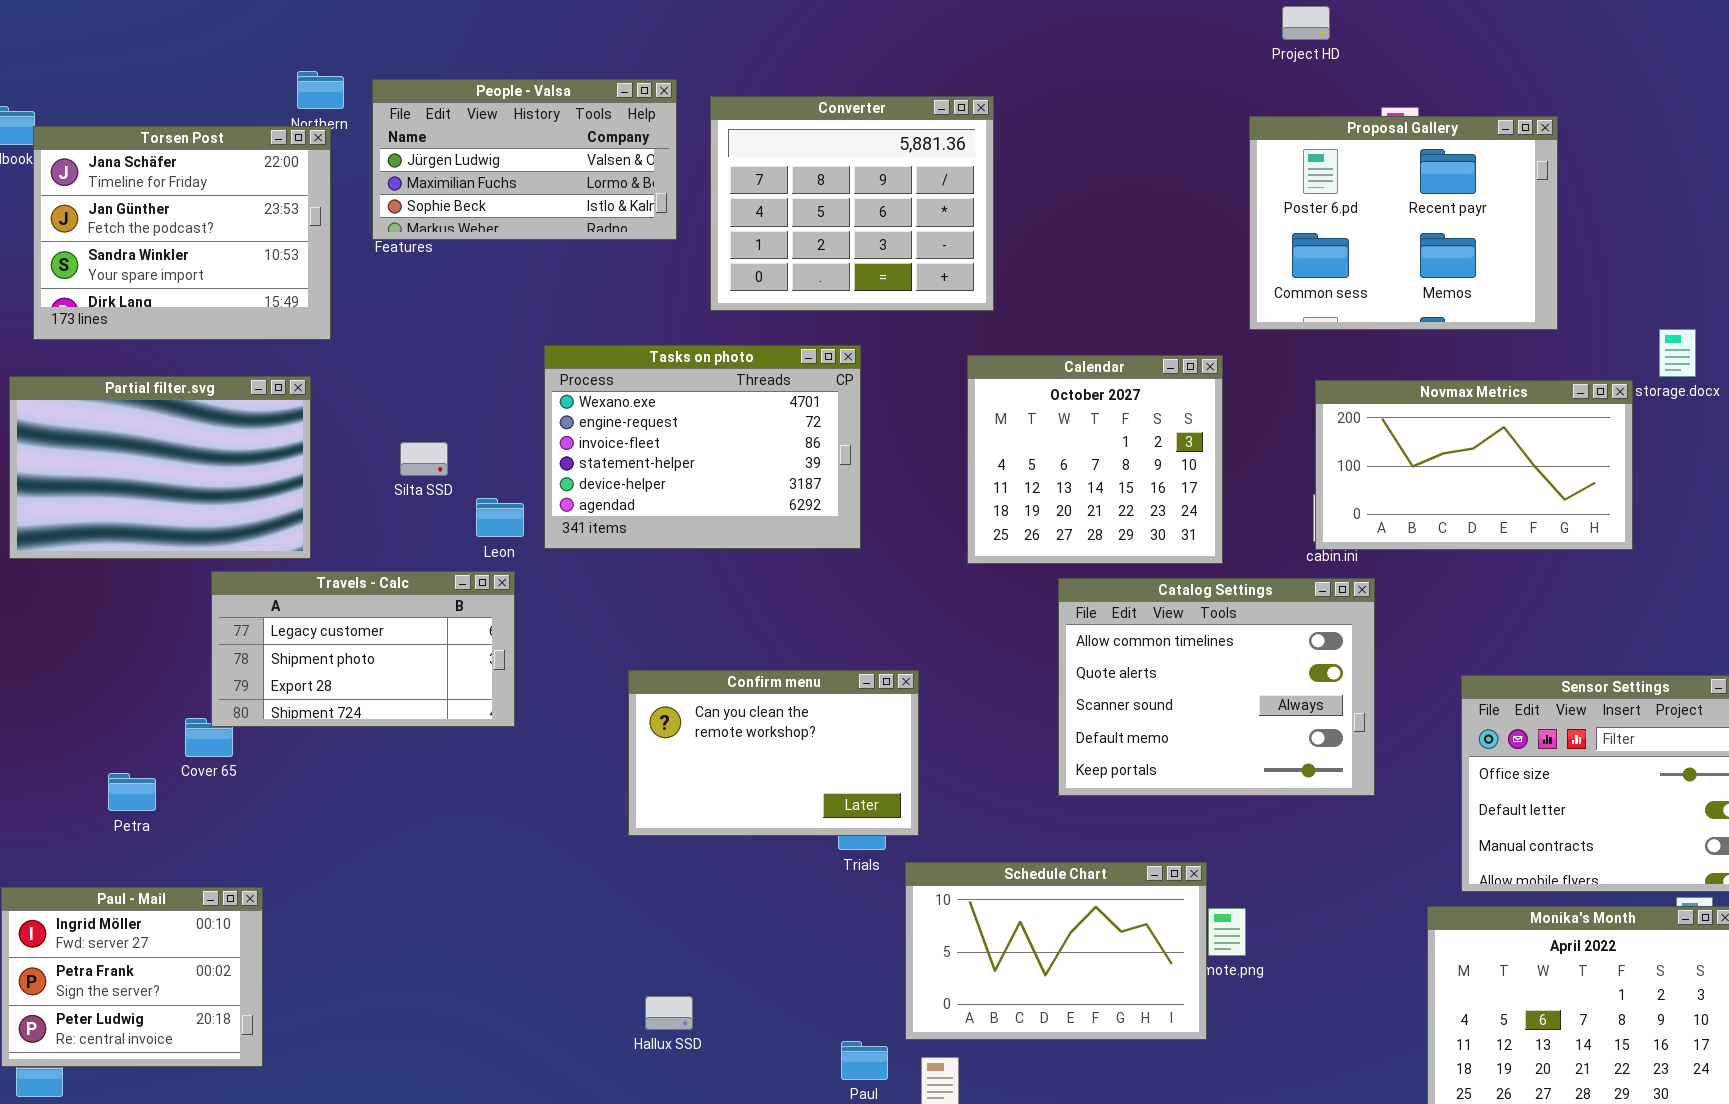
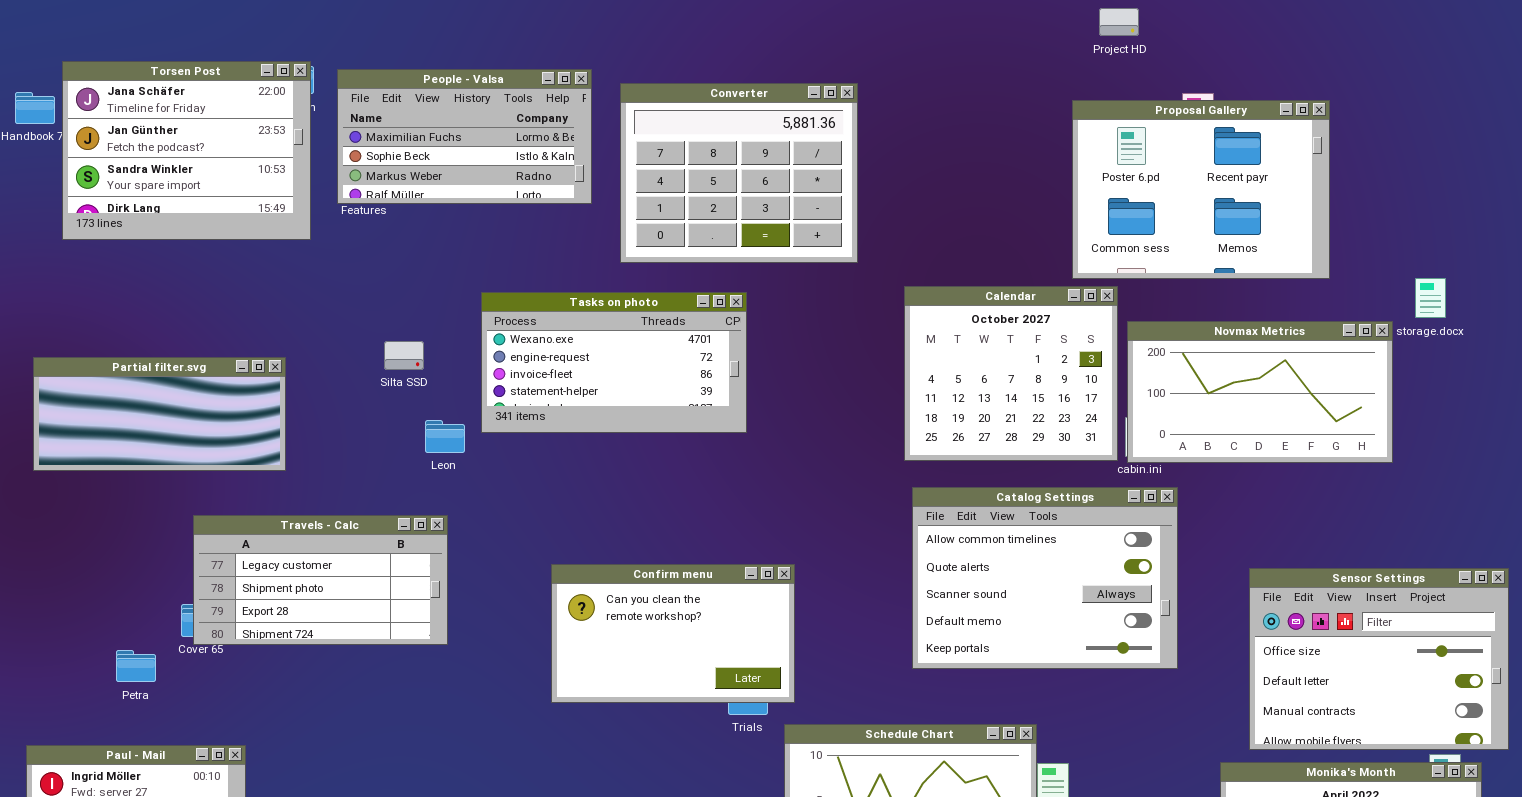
People - Valsa: [372,79,677,240] -> [337,69,592,204], scrolled down 1 row
Torsen Post: [33,126,331,340] -> [62,61,311,240], moved
Tasks on photo: [544,345,861,549] -> [481,292,747,433], resized
Calendar: [967,355,1223,564] -> [904,286,1118,461], moved
Partial filter.svg: [9,376,311,559] -> [33,357,286,471], resized
Silta SSD: [400,442,448,476] -> [384,341,424,370], moved
Travels - Calc: [211,571,515,727] -> [193,515,448,645], moved

